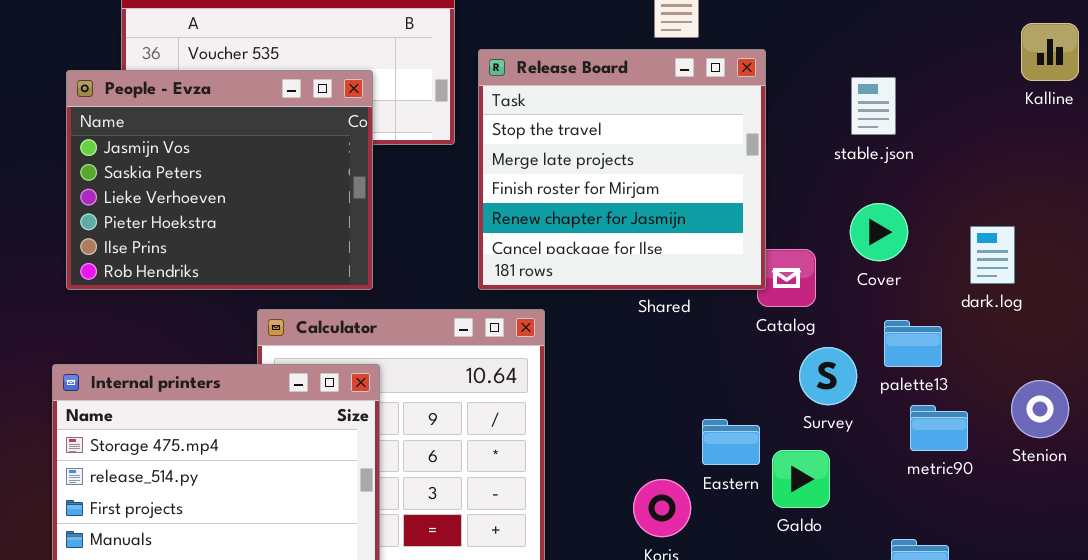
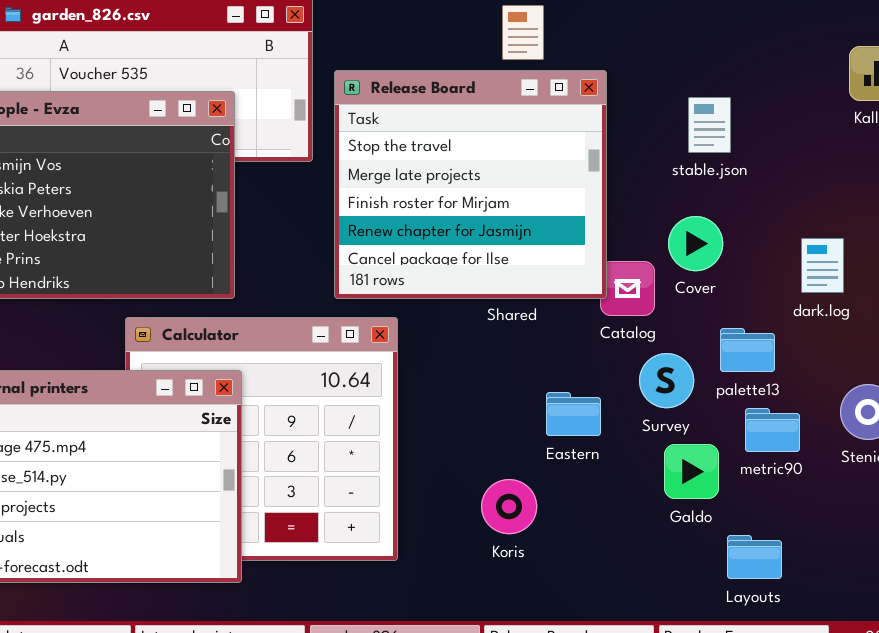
Cover: [850,203,908,261] -> [668,216,723,271], moved
Eastern: [702,419,760,465] -> [546,392,601,436], moved
Galdo: [772,450,830,508] -> [664,444,719,499], moved

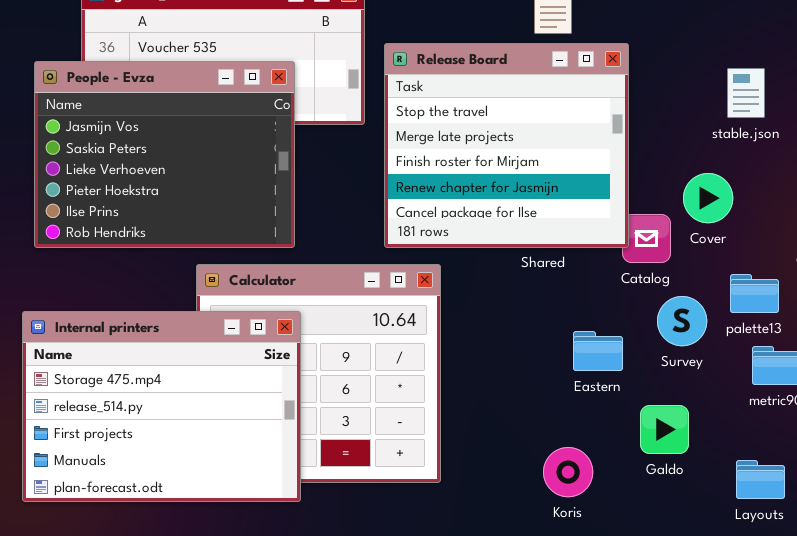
stable.json: [688,97,731,153] -> [727,68,765,118], moved
Galdo: [664,444,719,499] -> [640,405,689,454], moved
Koris: [481,479,537,534] -> [543,447,593,497], moved

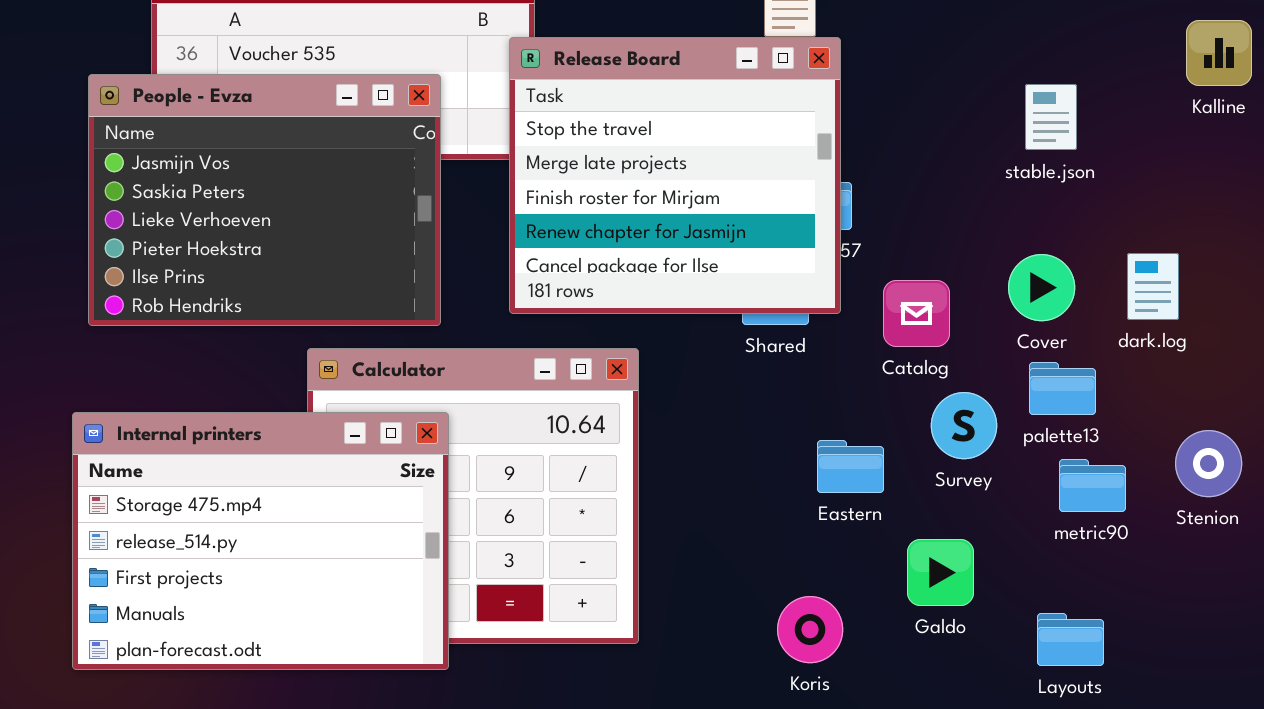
Release Board: [384,43,629,248] -> [509,37,841,314], moved
Cover: [683,173,733,223] -> [1008,254,1075,321], moved

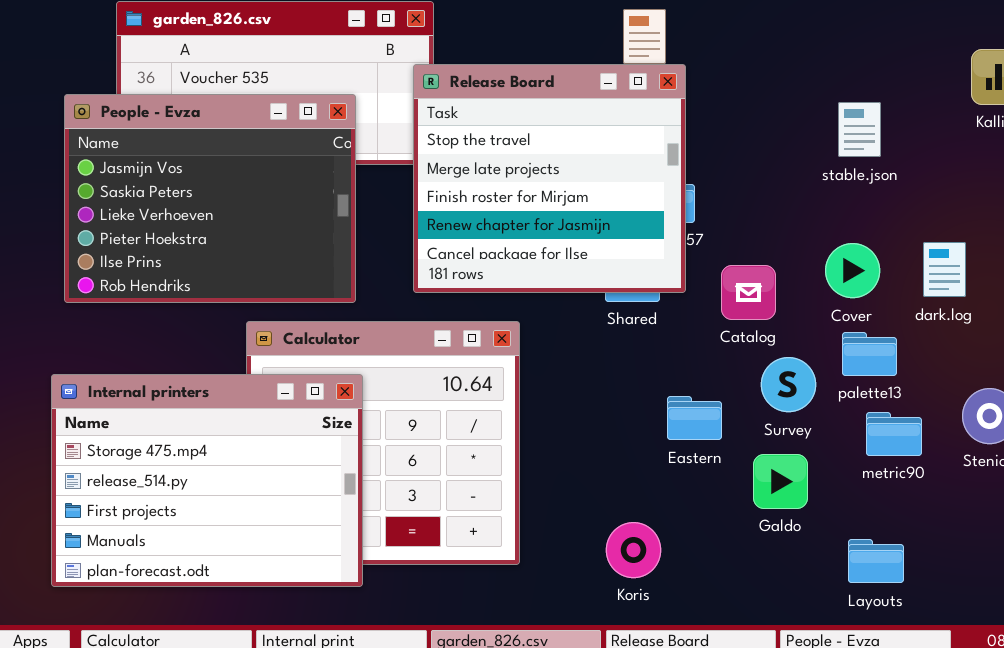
Galdo: [907,539,974,606] -> [753,454,808,509], moved
Koris: [777,596,843,663] -> [606,522,661,578], moved

